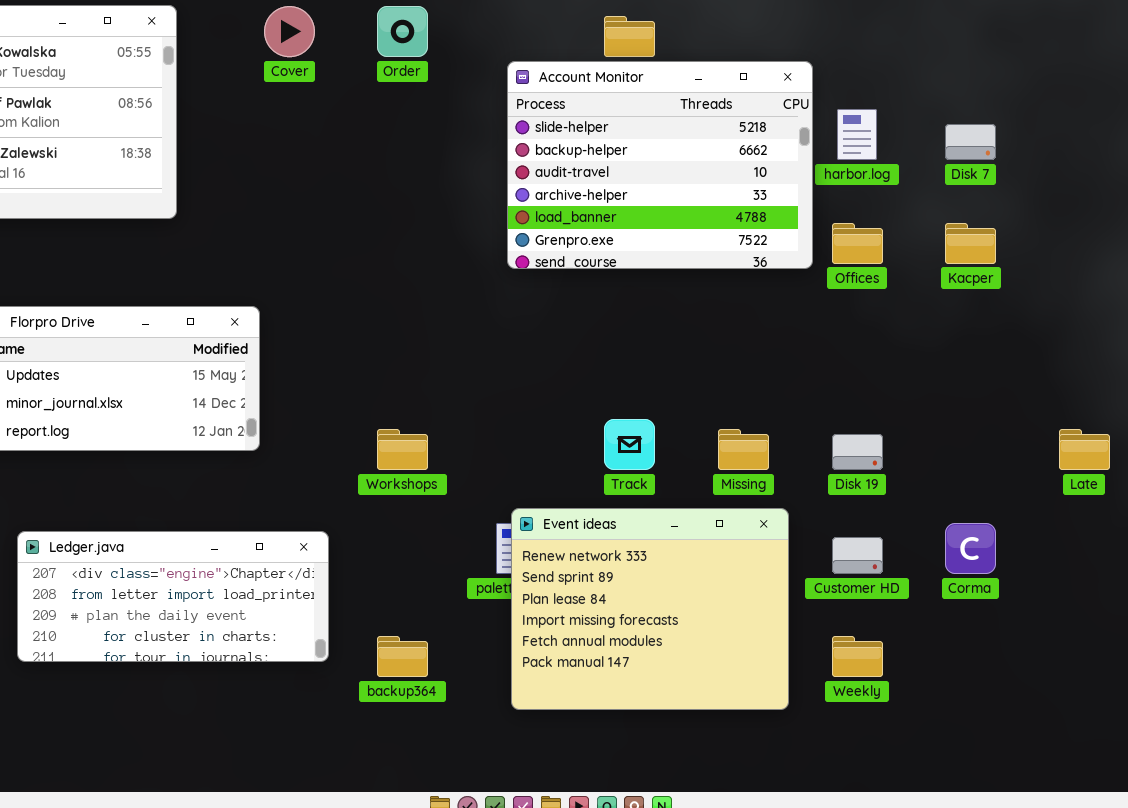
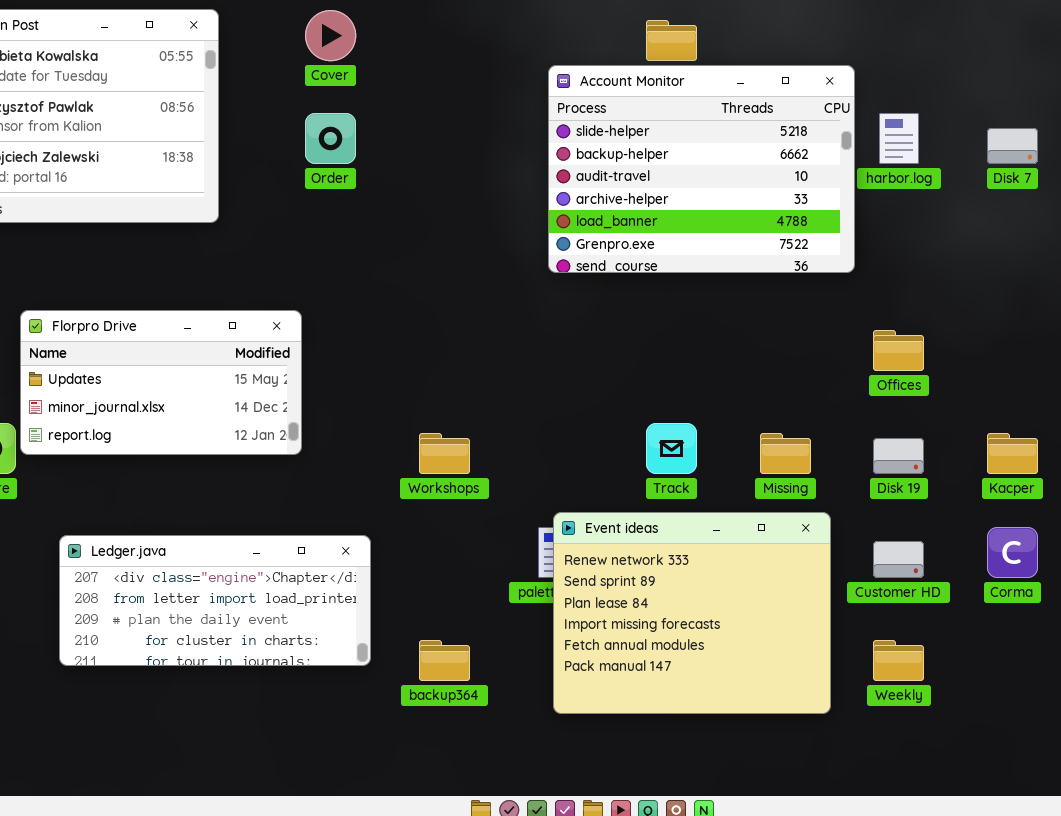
Order: [377,6,428,57] -> [305,113,356,164], moved
Offices: [832,223,883,264] -> [873,330,924,371], moved
Kacper: [945,223,996,264] -> [987,433,1038,474], moved

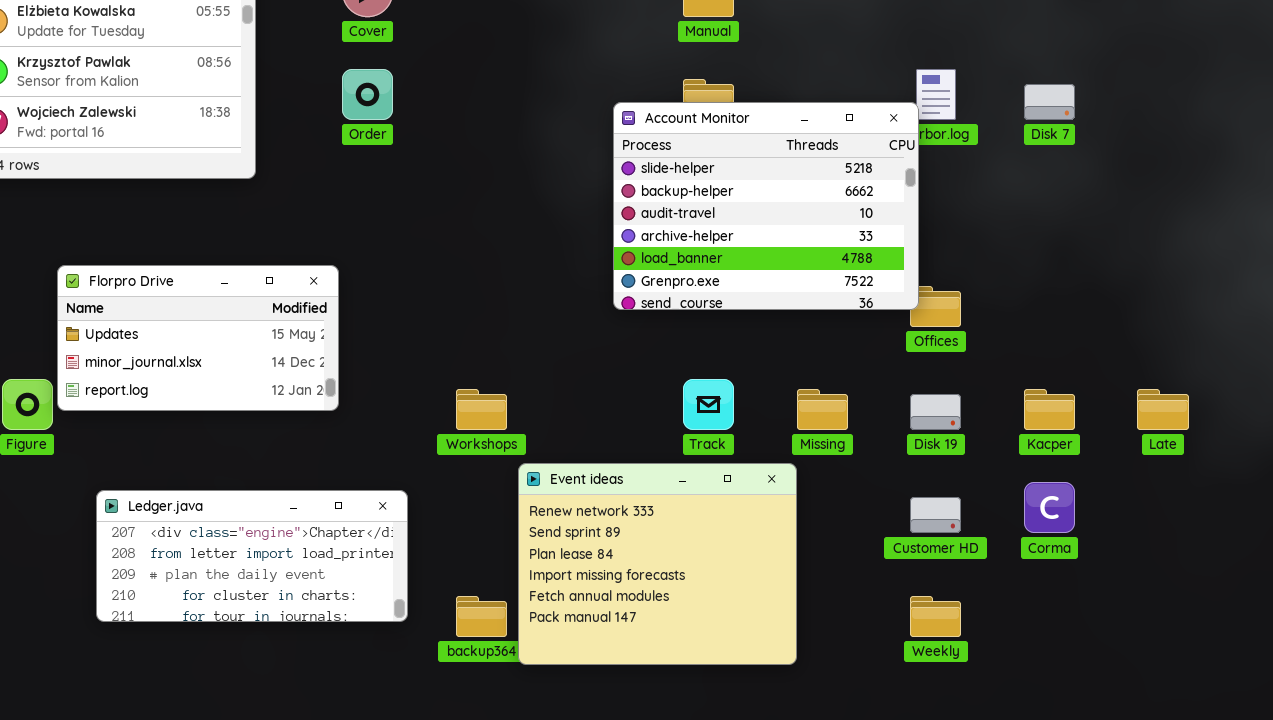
Account Monitor: [548,65,855,273] -> [613,102,919,310], moved
Event ideas: [553,512,831,714] -> [518,463,797,665], moved

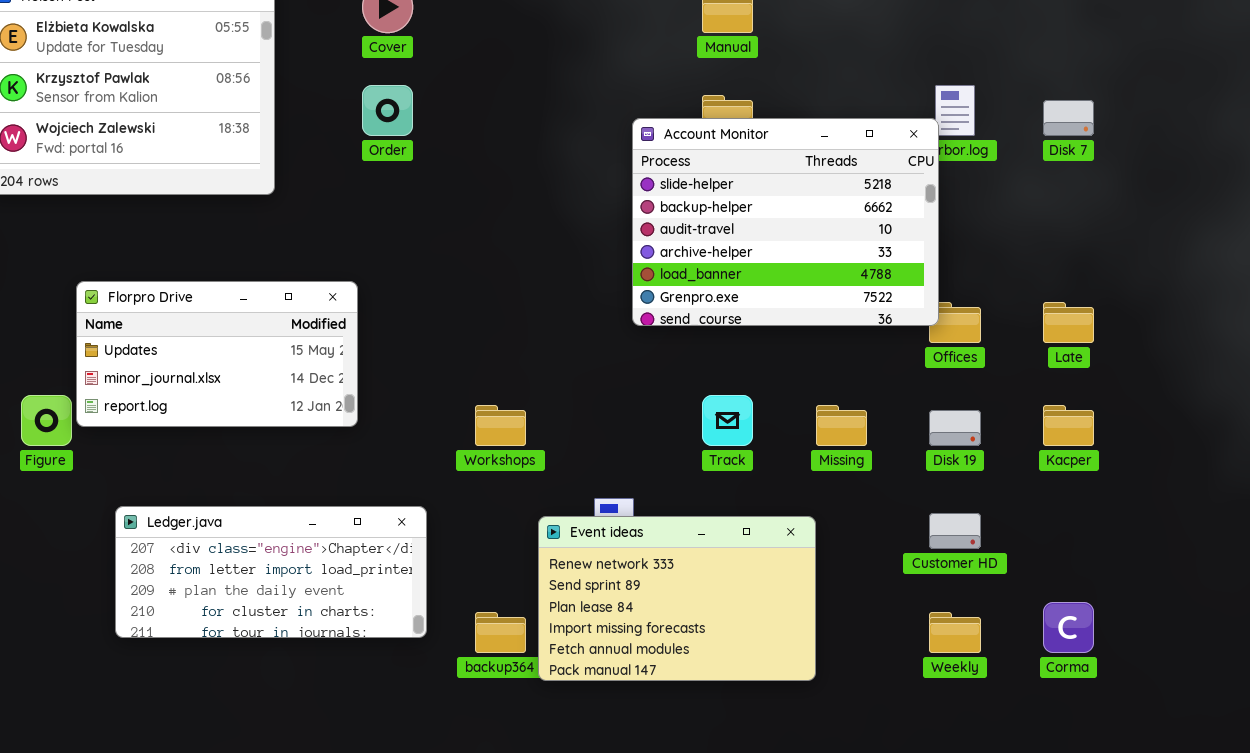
Late: [1137,389,1189,430] -> [1043,302,1094,343], moved
Event ideas: [518,463,797,665] -> [538,516,816,681], resized
Corma: [1024,482,1075,533] -> [1043,602,1094,653], moved

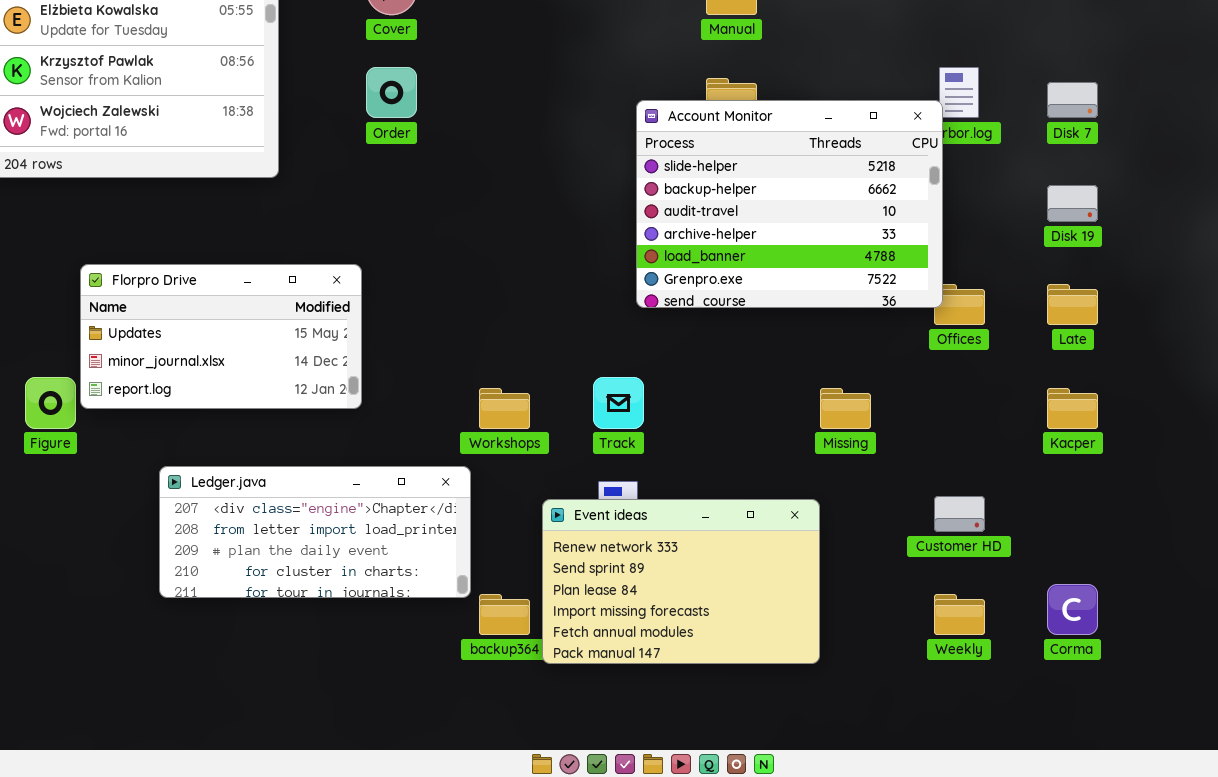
Track: [702,395,753,446] -> [593,377,644,429], moved
Disk 19: [929,410,981,446] -> [1047,185,1098,222], moved
Ledger.java: [115,506,427,638] -> [159,466,471,598], moved

